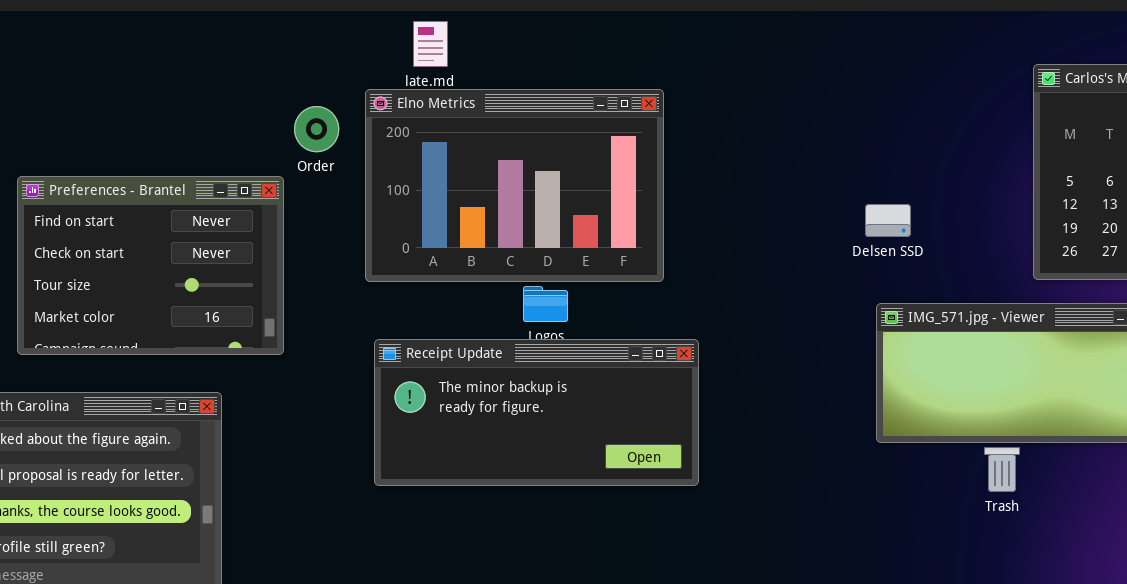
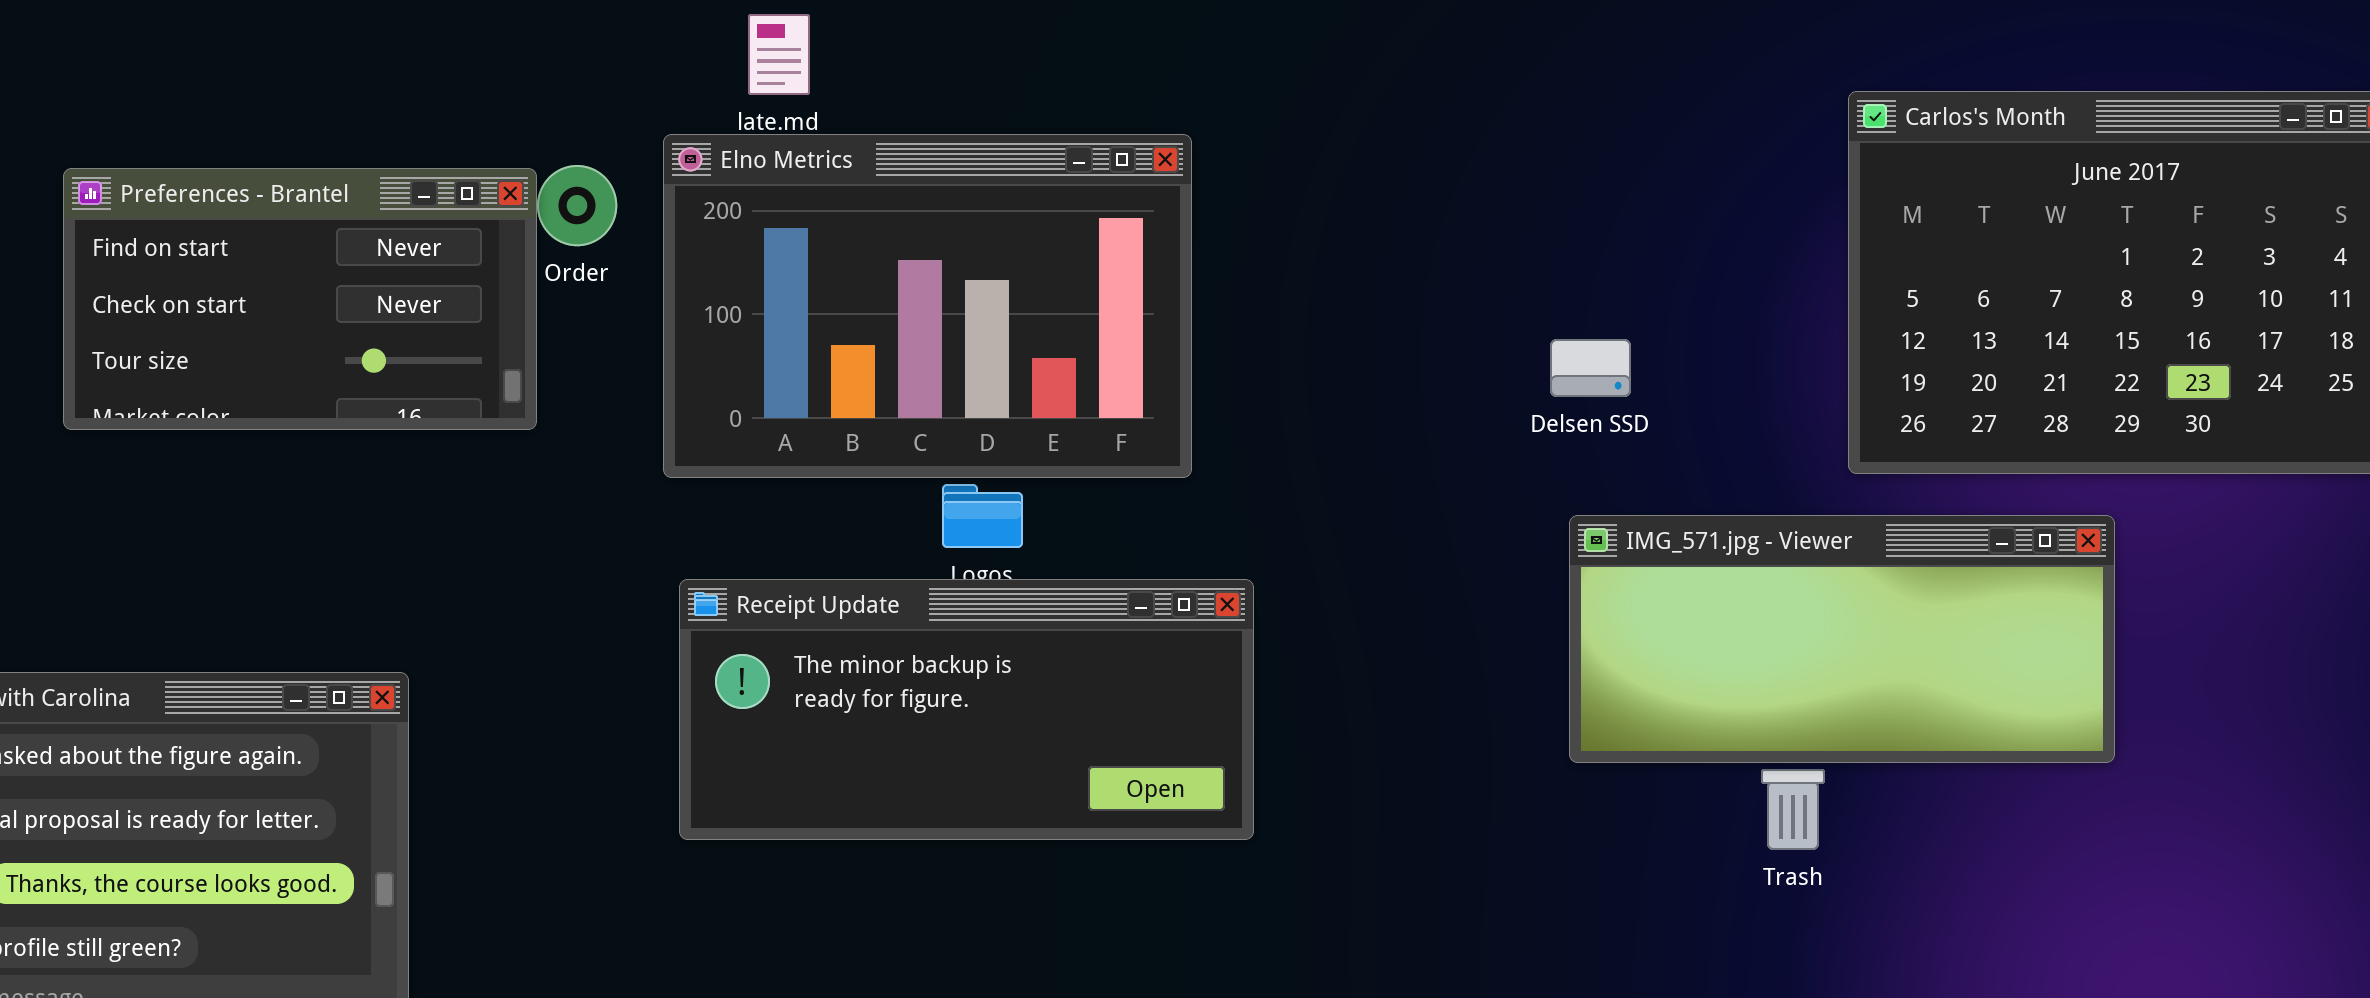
Preferences - Brantel: [17,176,284,355] -> [63,168,537,430], moved, resized

